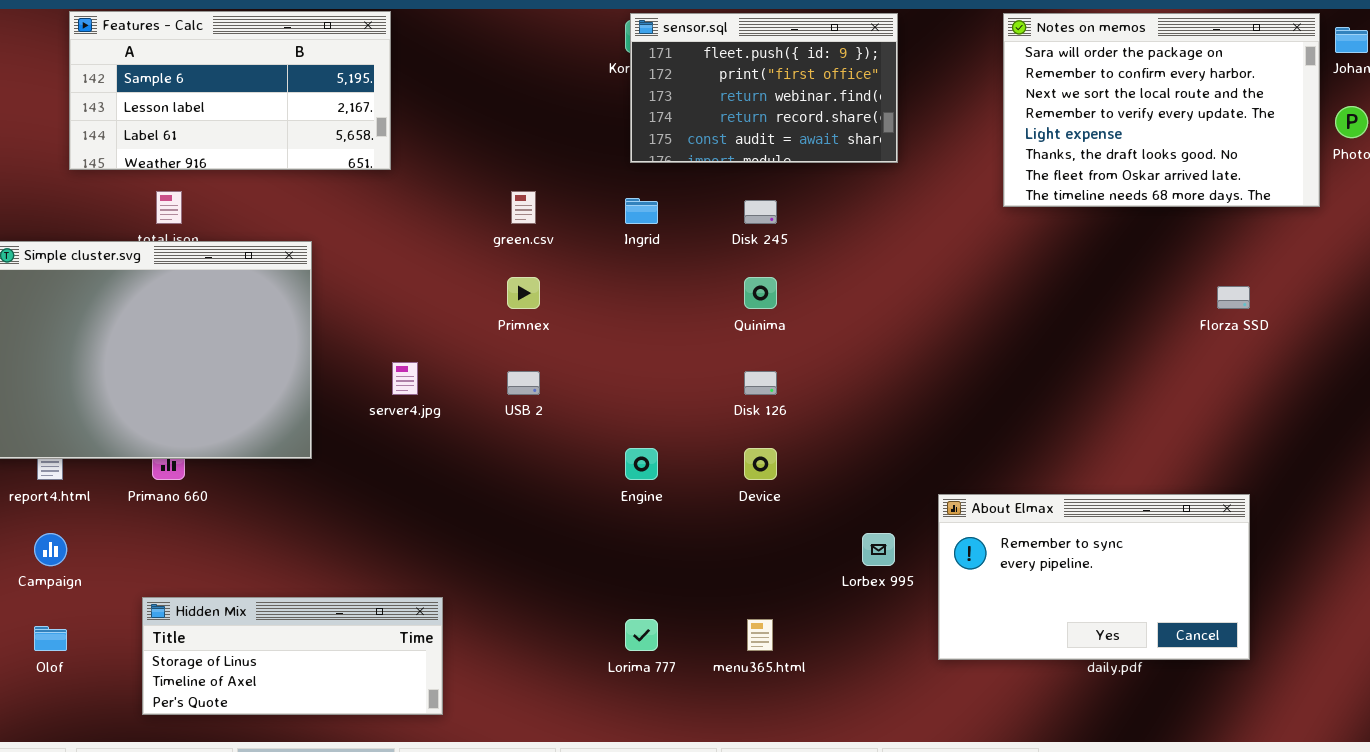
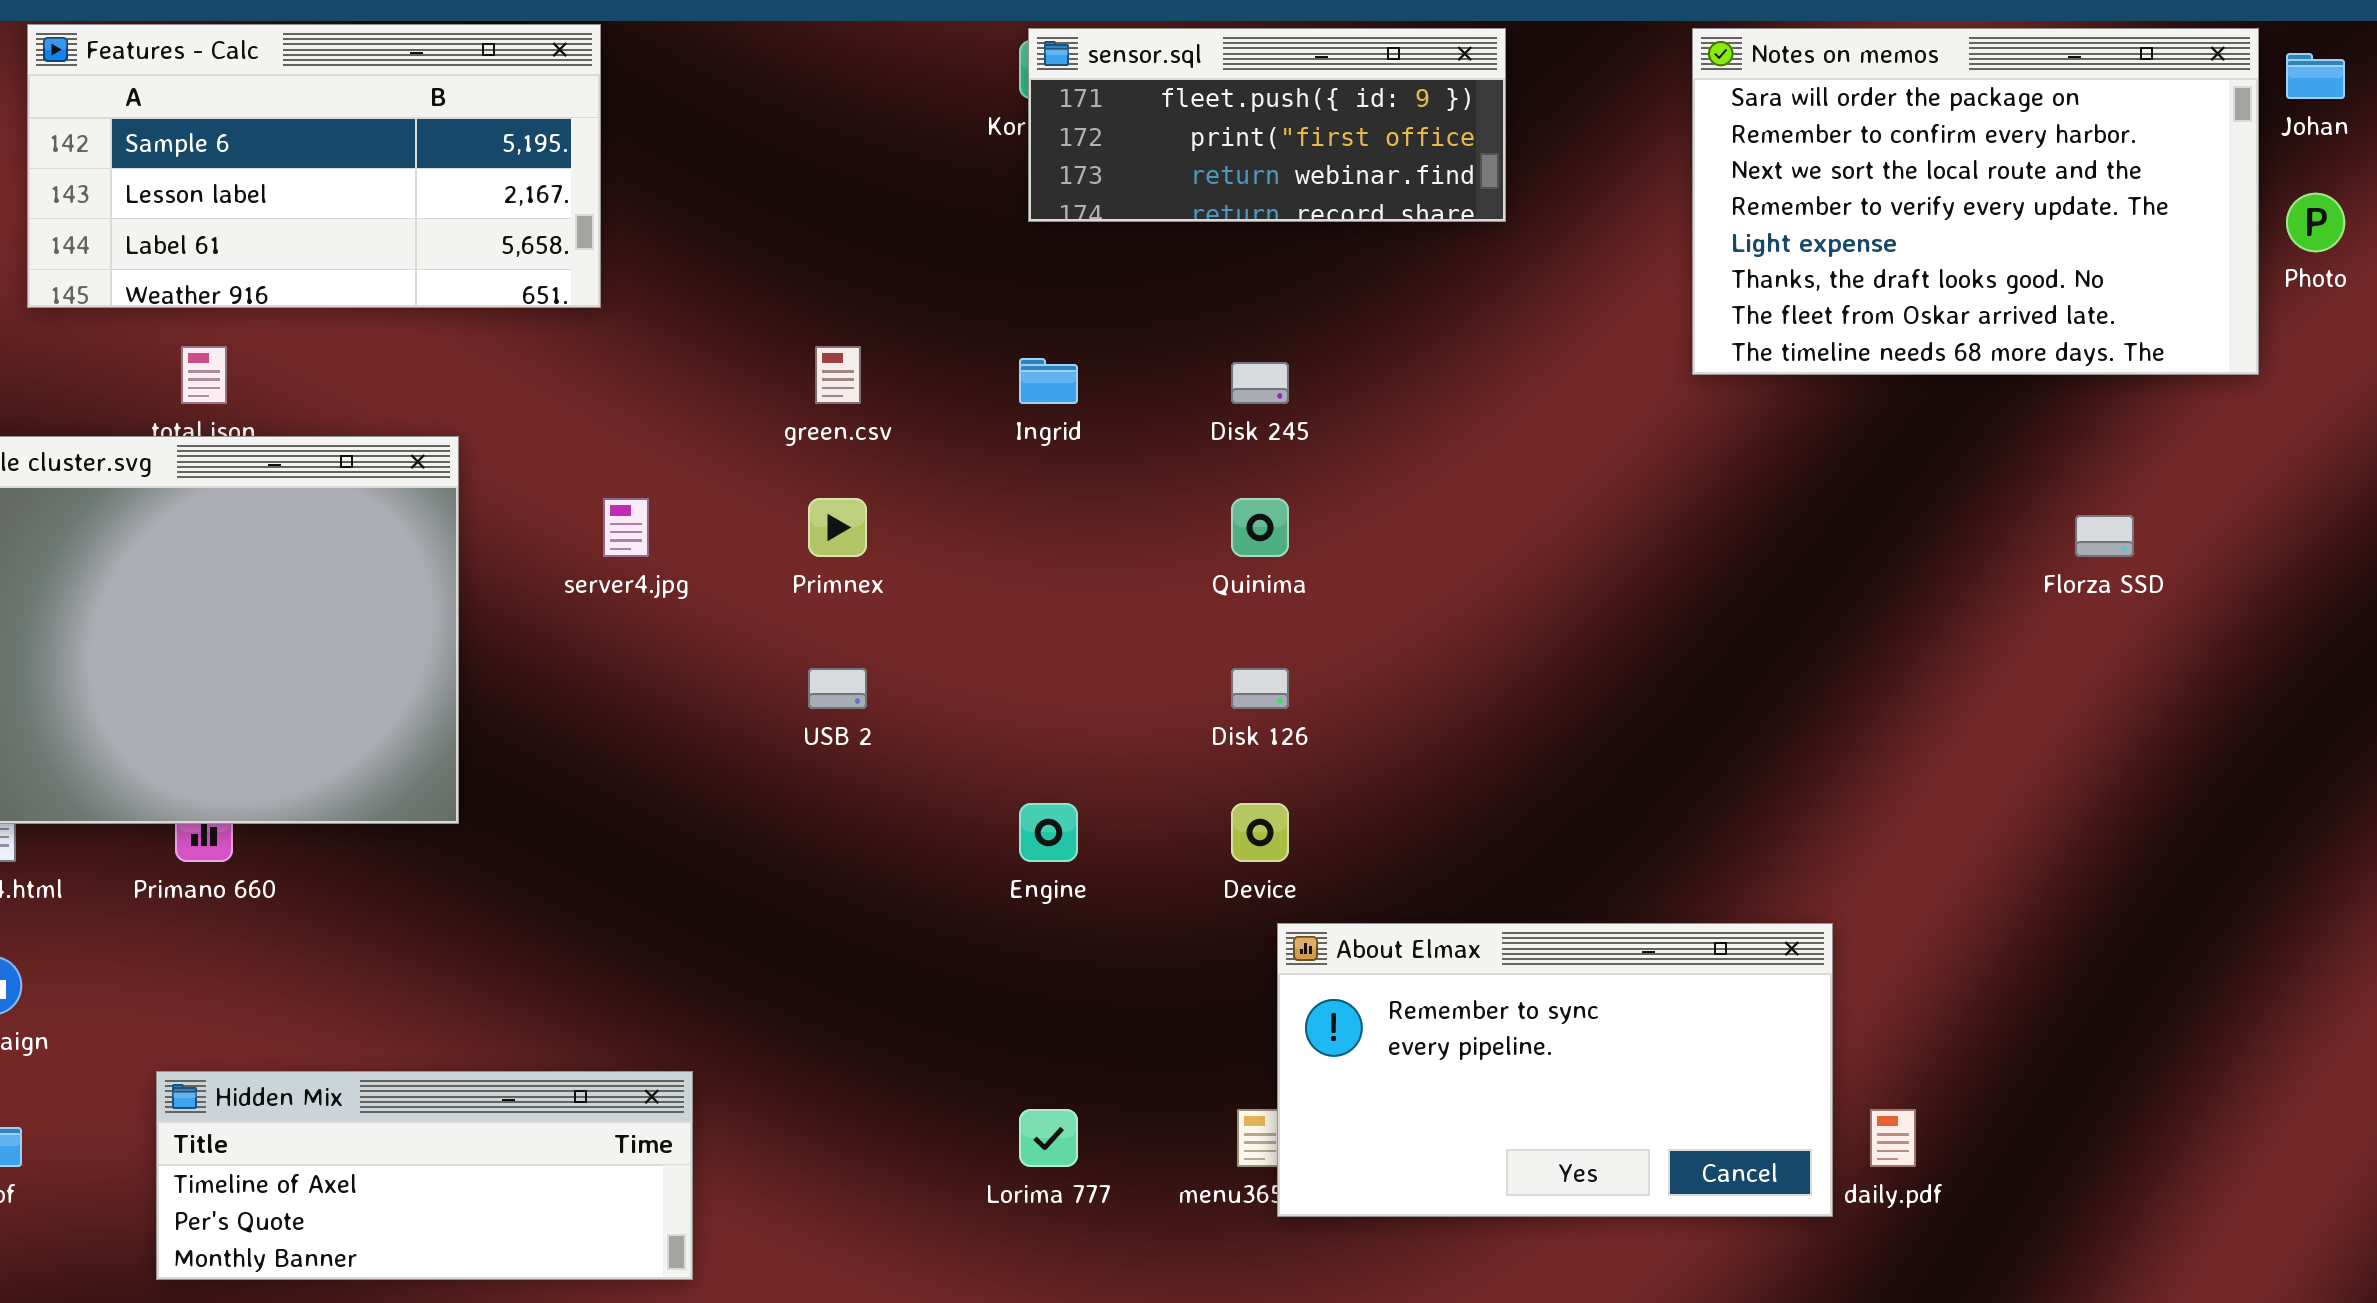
sensor.sql: [630,13,898,163] -> [1028,28,1506,222], resized
server4.jpg: [392,362,418,395] -> [603,498,649,557], moved
About Elmax: [938,494,1250,660] -> [1277,923,1833,1217], moved
Hidden Mix: [142,597,443,715] -> [156,1071,693,1280], scrolled down 1 row

